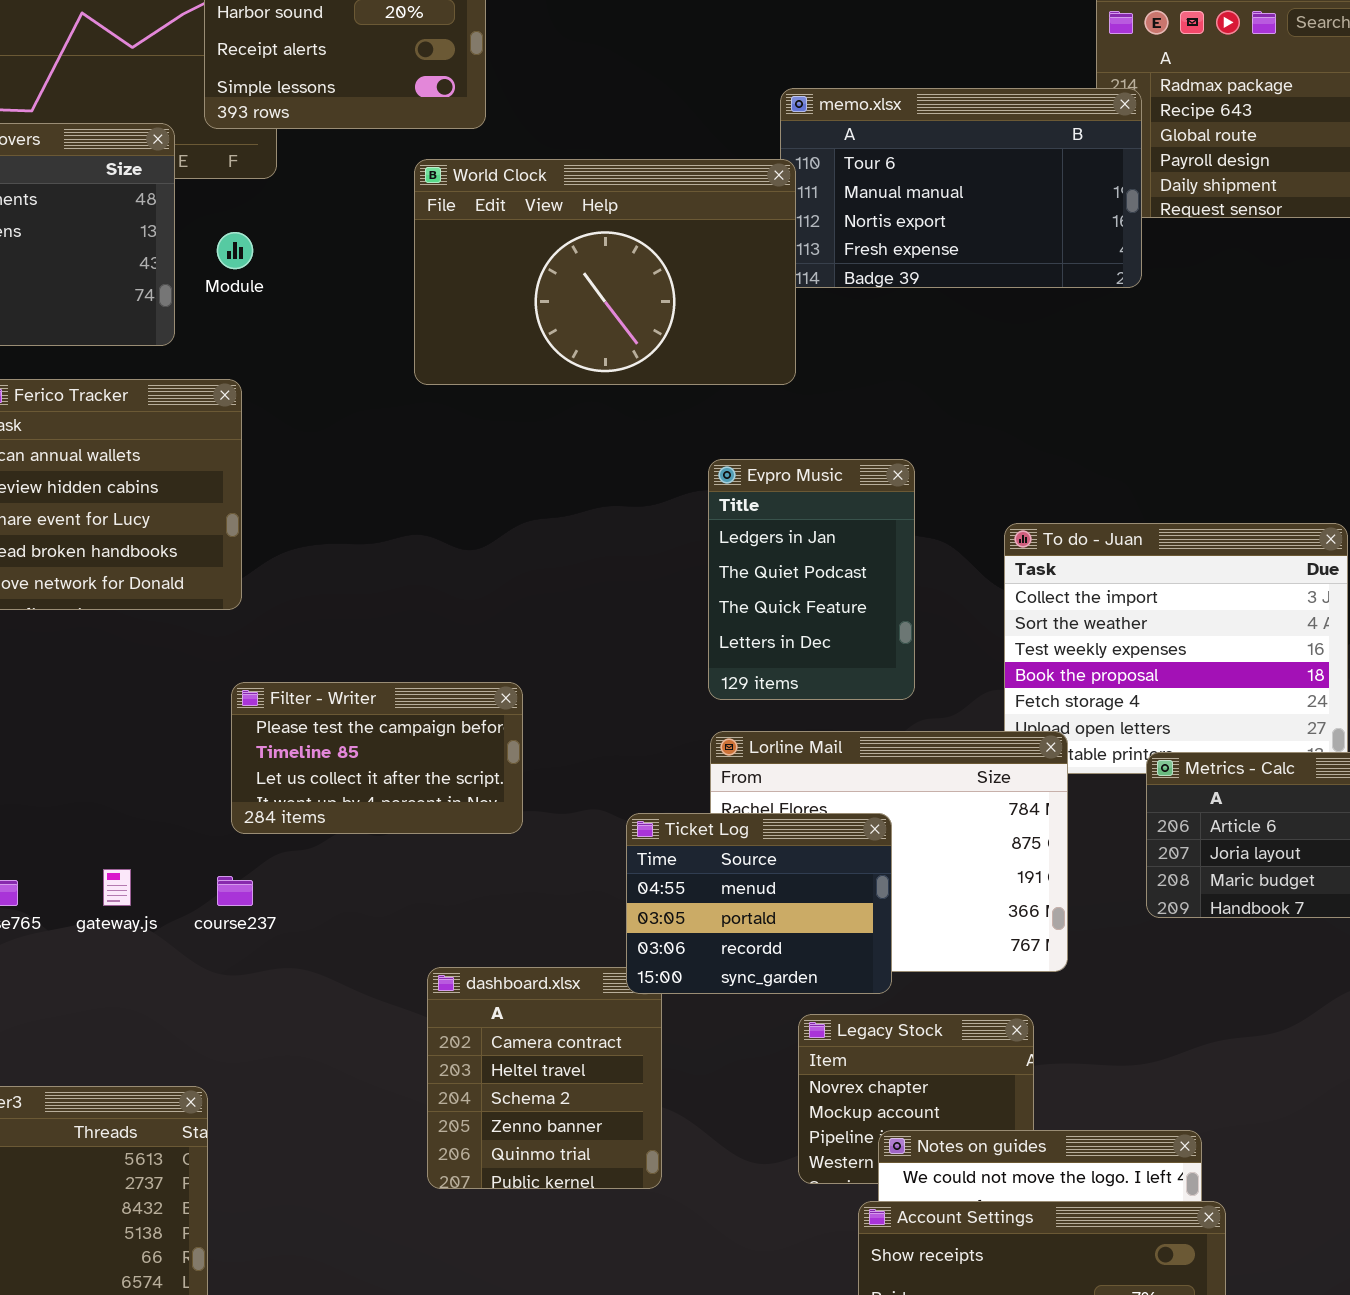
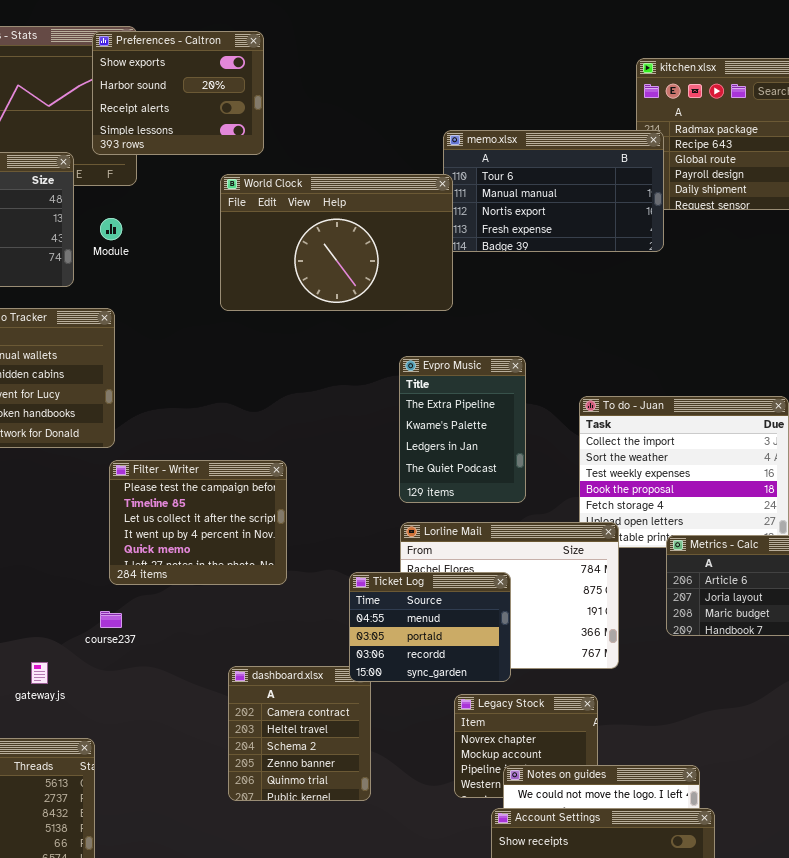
Evpro Music: [708,459,915,700] -> [399,356,526,503], scrolled up 2 rows
Filter - Writer: [231,682,523,834] -> [109,460,287,585], resized
gateway.js: [103,869,131,906] -> [31,662,48,684], moved

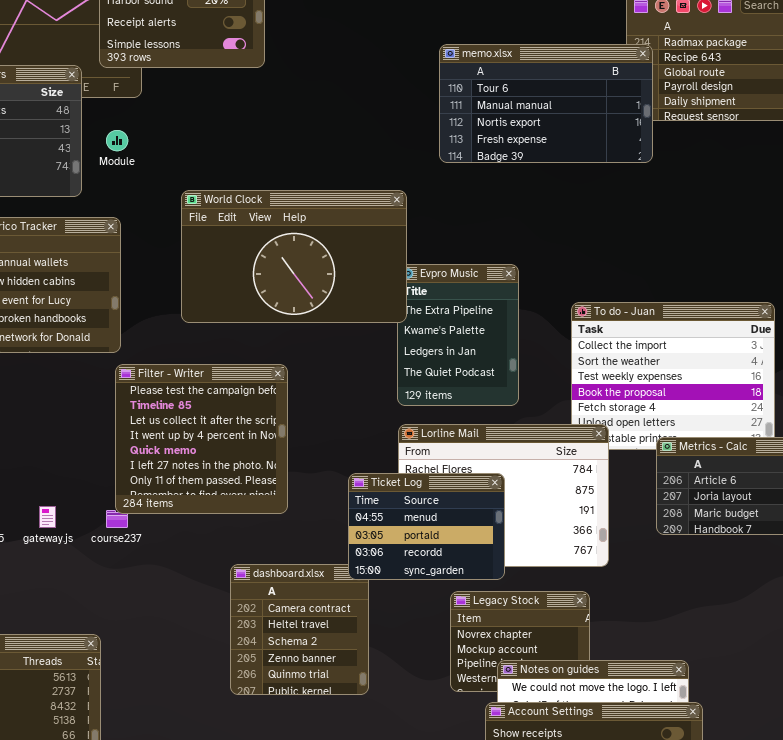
World Clock: [220,174,453,311] -> [181,190,407,323], moved
Filter - Writer: [109,460,287,585] -> [115,364,288,514], resized
gateway.js: [31,662,48,684] -> [39,506,56,528], moved

